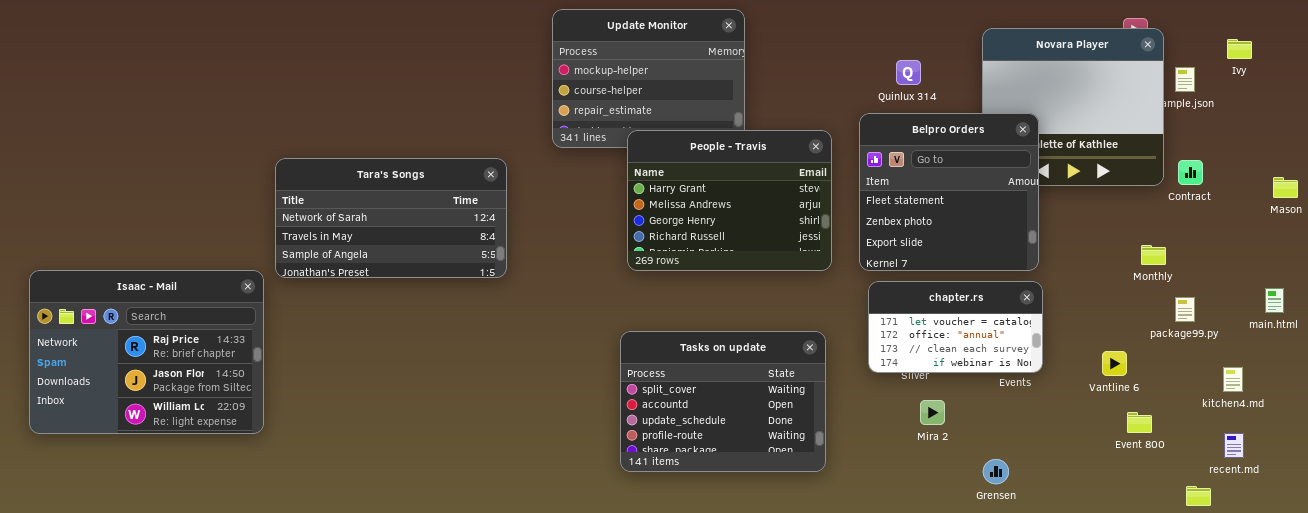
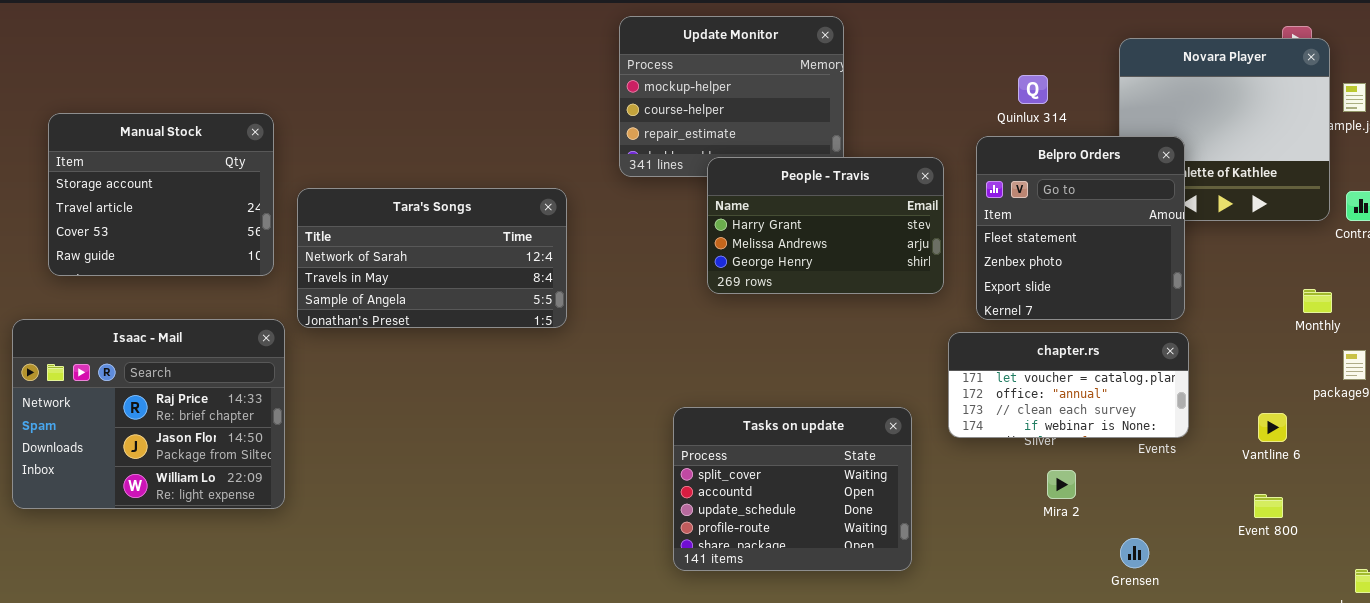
Manual Stock: none -> [48,113,274,276], opened
People - Travis: [627,130,832,271] -> [707,157,944,294], resized
chapter.rs: [868,281,1043,373] -> [948,332,1189,438], resized
Tasks on update: [620,331,826,472] -> [673,407,912,571], moved
Event 800: [1127,412,1152,433] -> [1254,494,1283,518], moved

